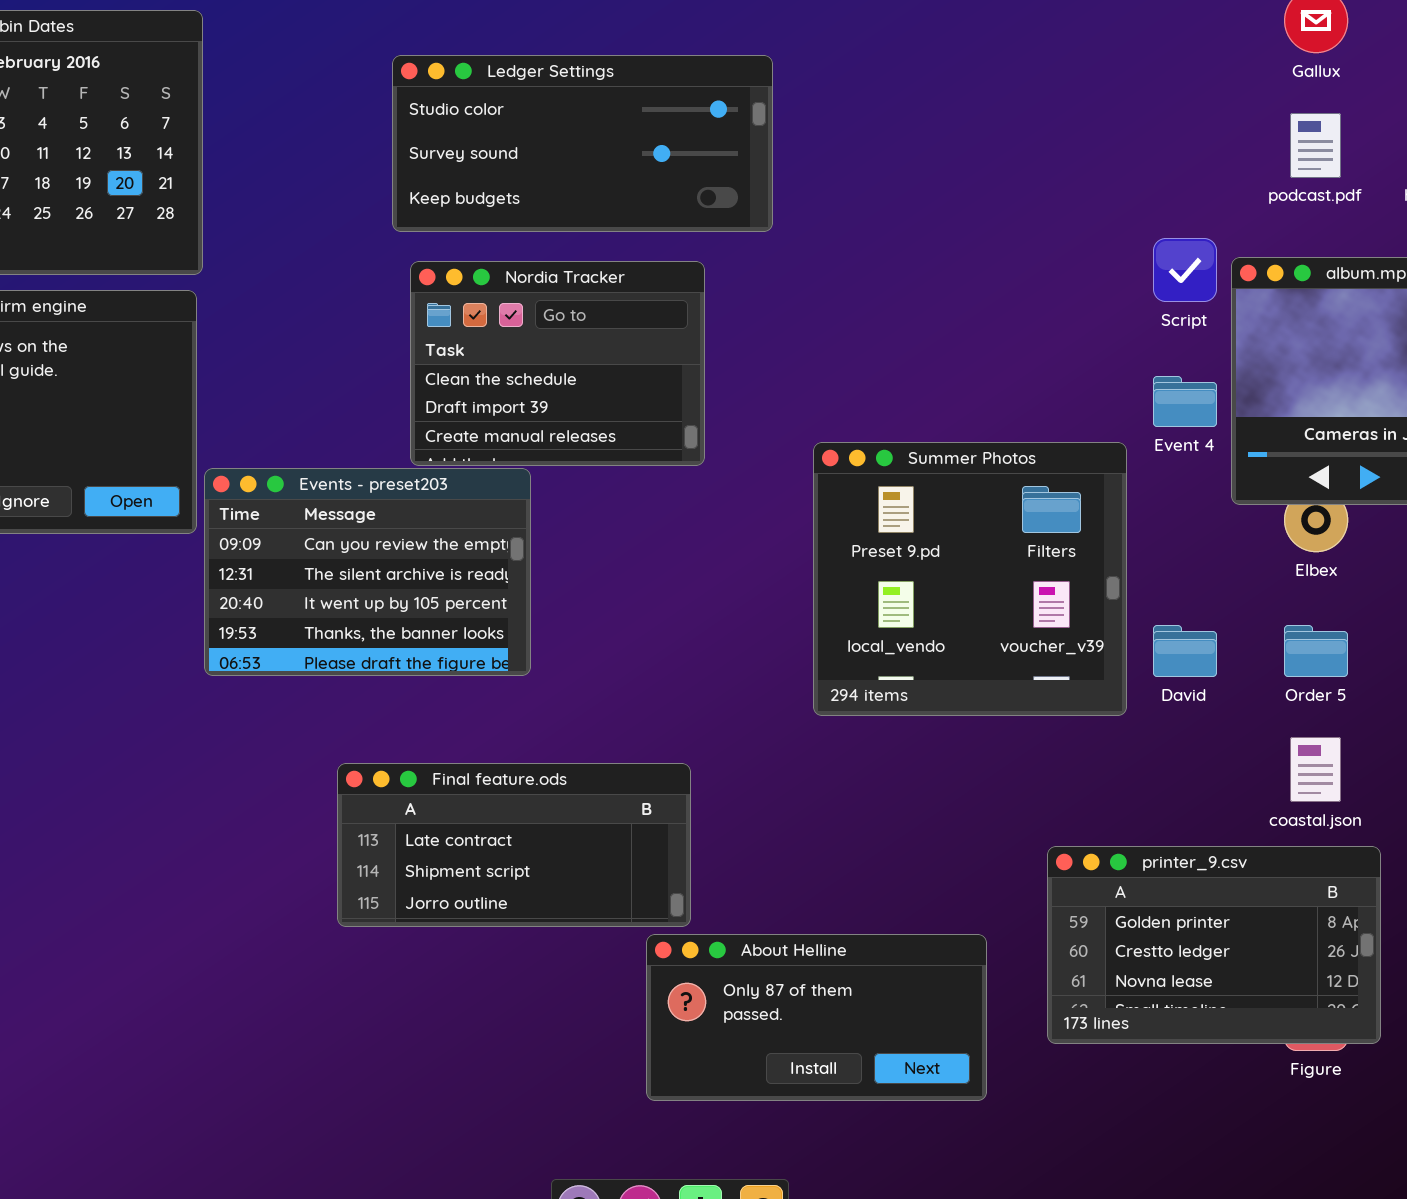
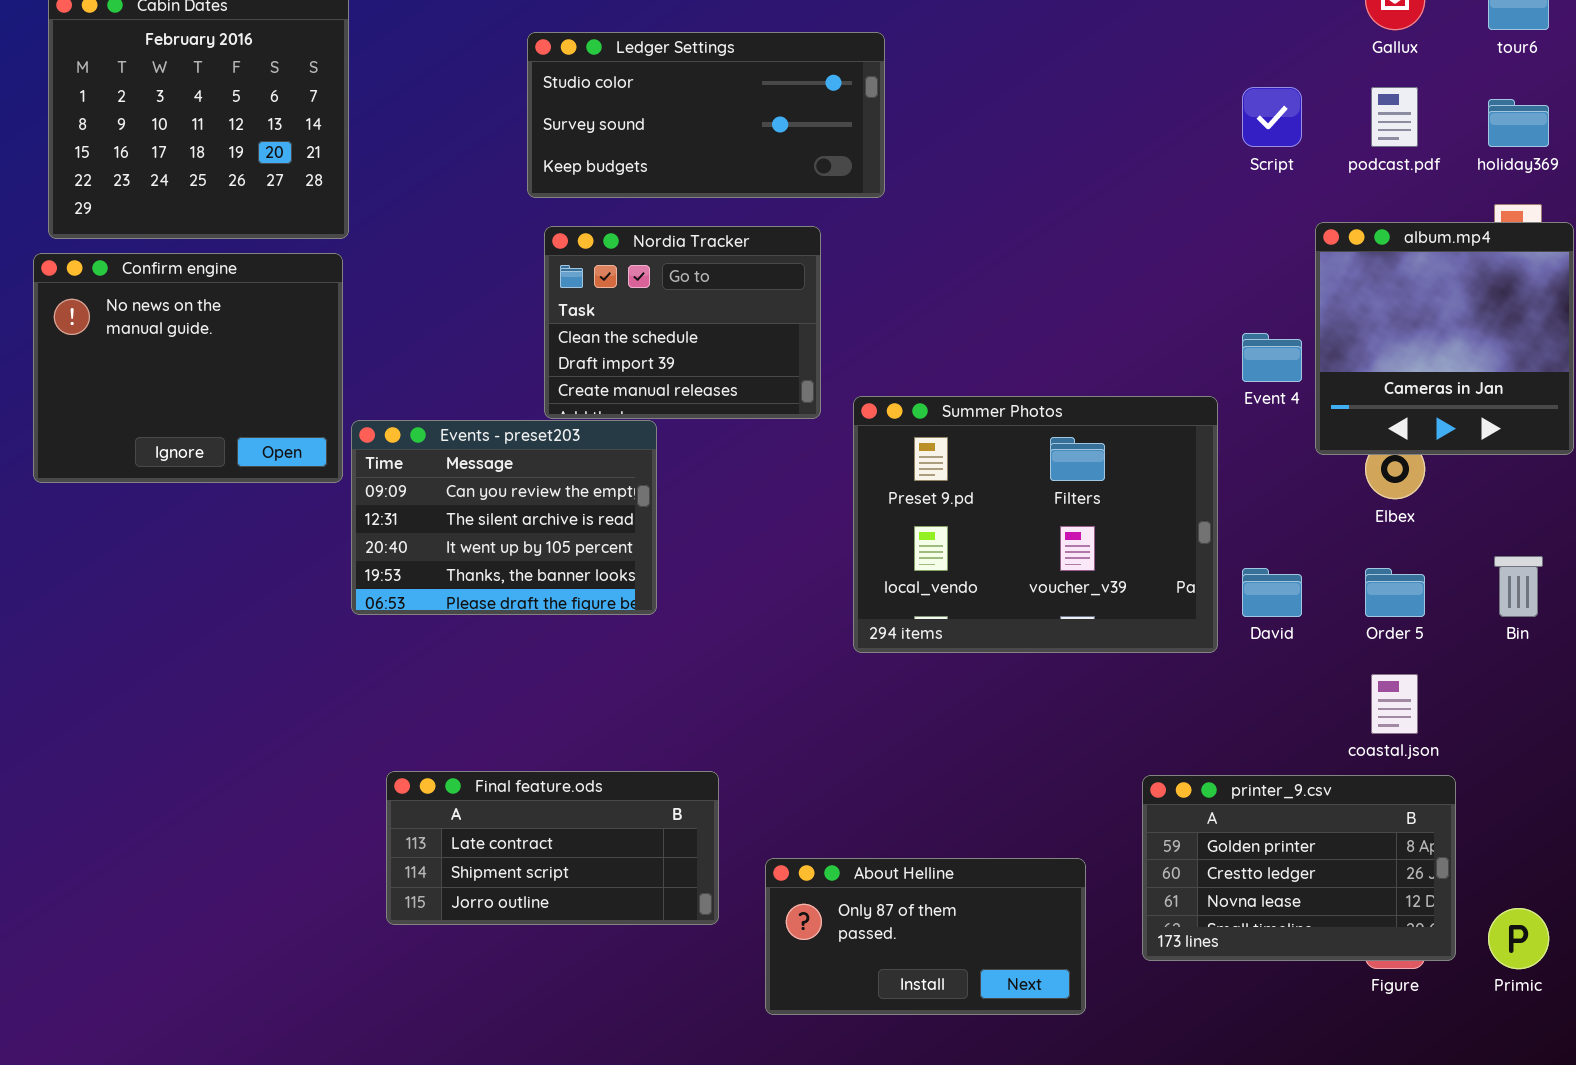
Script: [1153,238,1217,302] -> [1242,87,1302,147], moved
Summer Photos: [813,442,1127,716] -> [853,396,1218,653], resized
Final feature.ods: [337,763,691,927] -> [386,771,719,925], moved

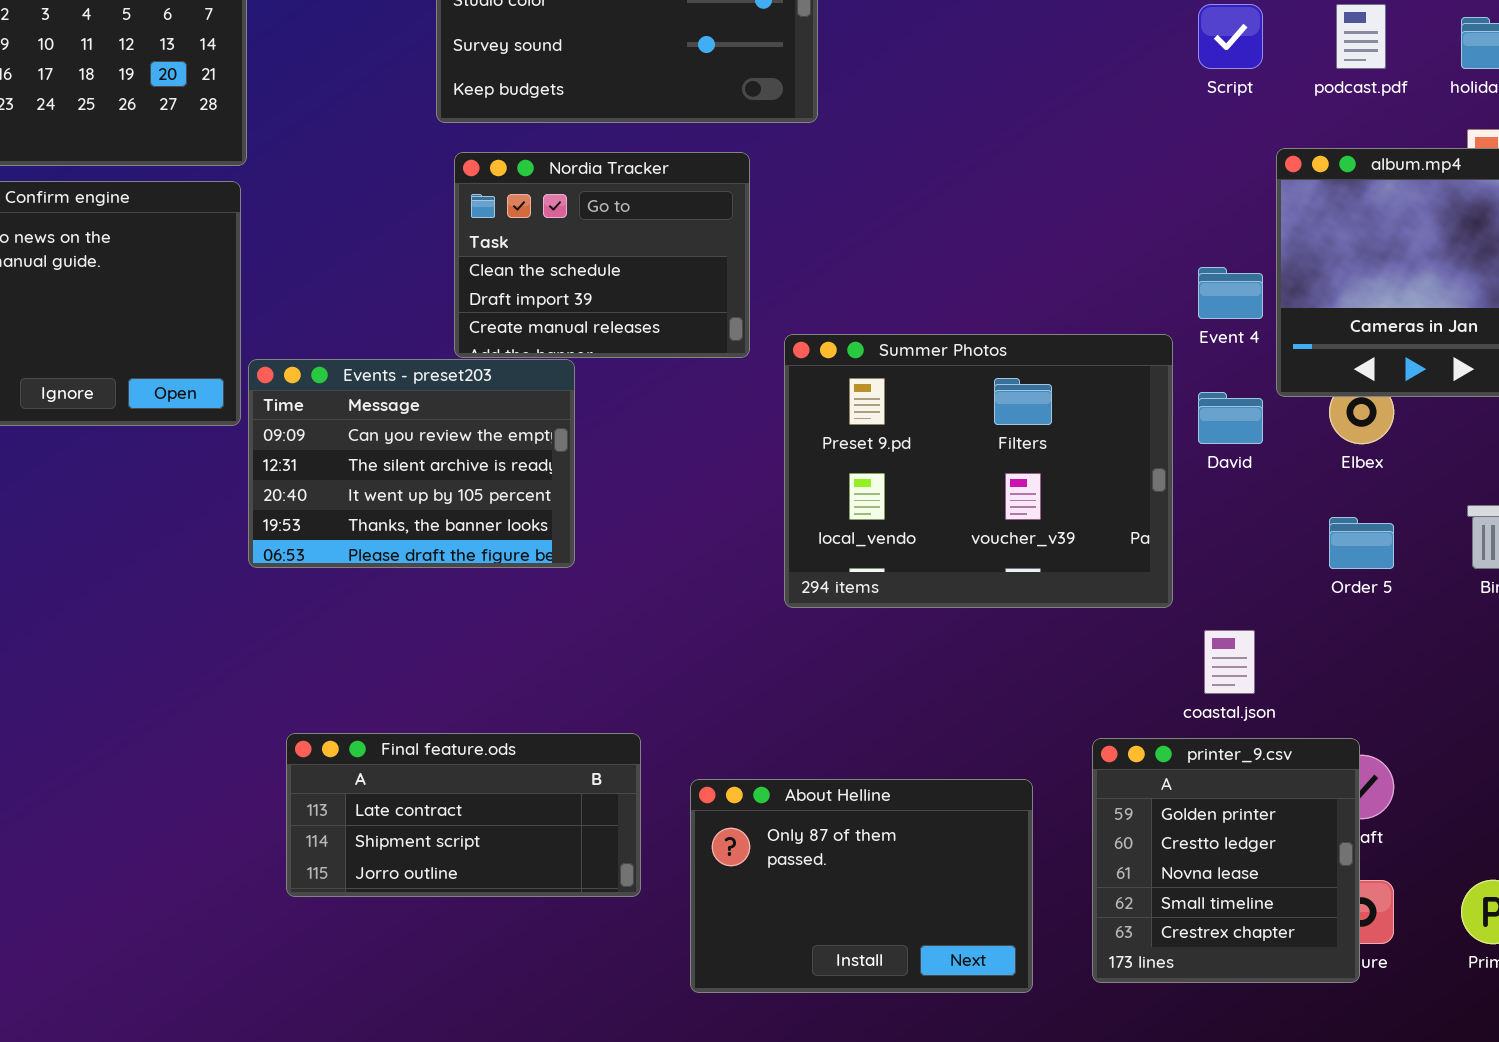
David: [1242,568,1302,617] -> [1198,392,1263,444], moved
coastal.json: [1371,674,1418,734] -> [1204,630,1255,694], moved
printer_9.csv: [1142,775,1456,961] -> [1092,738,1360,983], resized
About Helline: [765,858,1086,1015] -> [690,779,1033,993], resized

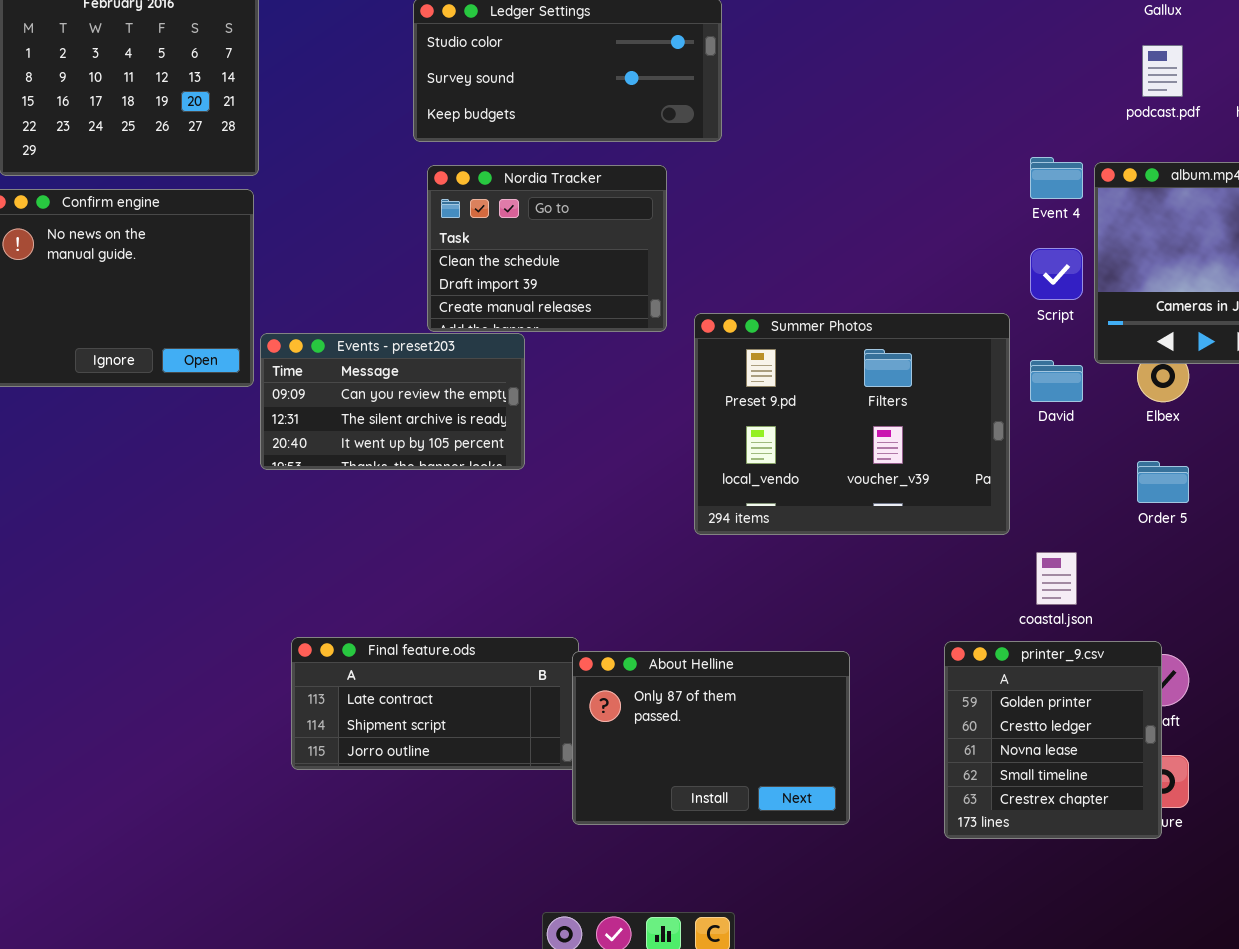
Script: [1198,4,1263,69] -> [1030,248,1083,300], moved
Event 4: [1198,267,1263,319] -> [1030,157,1083,199], moved
Events - preset203: [248,359,575,568] -> [260,333,525,470], resized
About Helline: [690,779,1033,993] -> [572,651,850,825], moved

